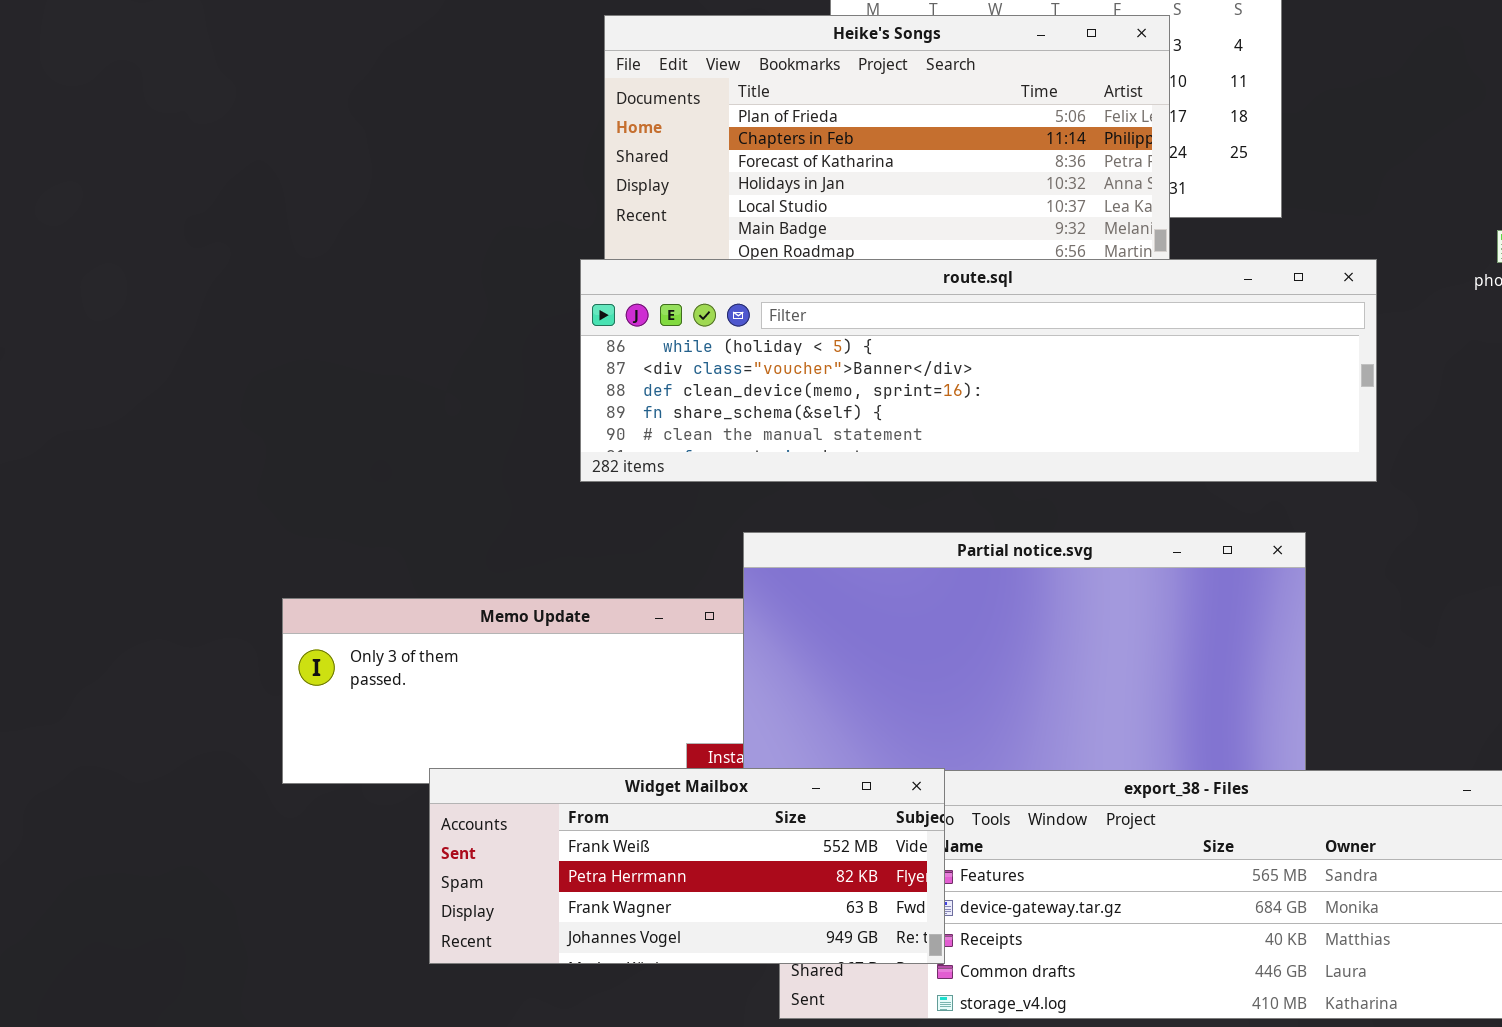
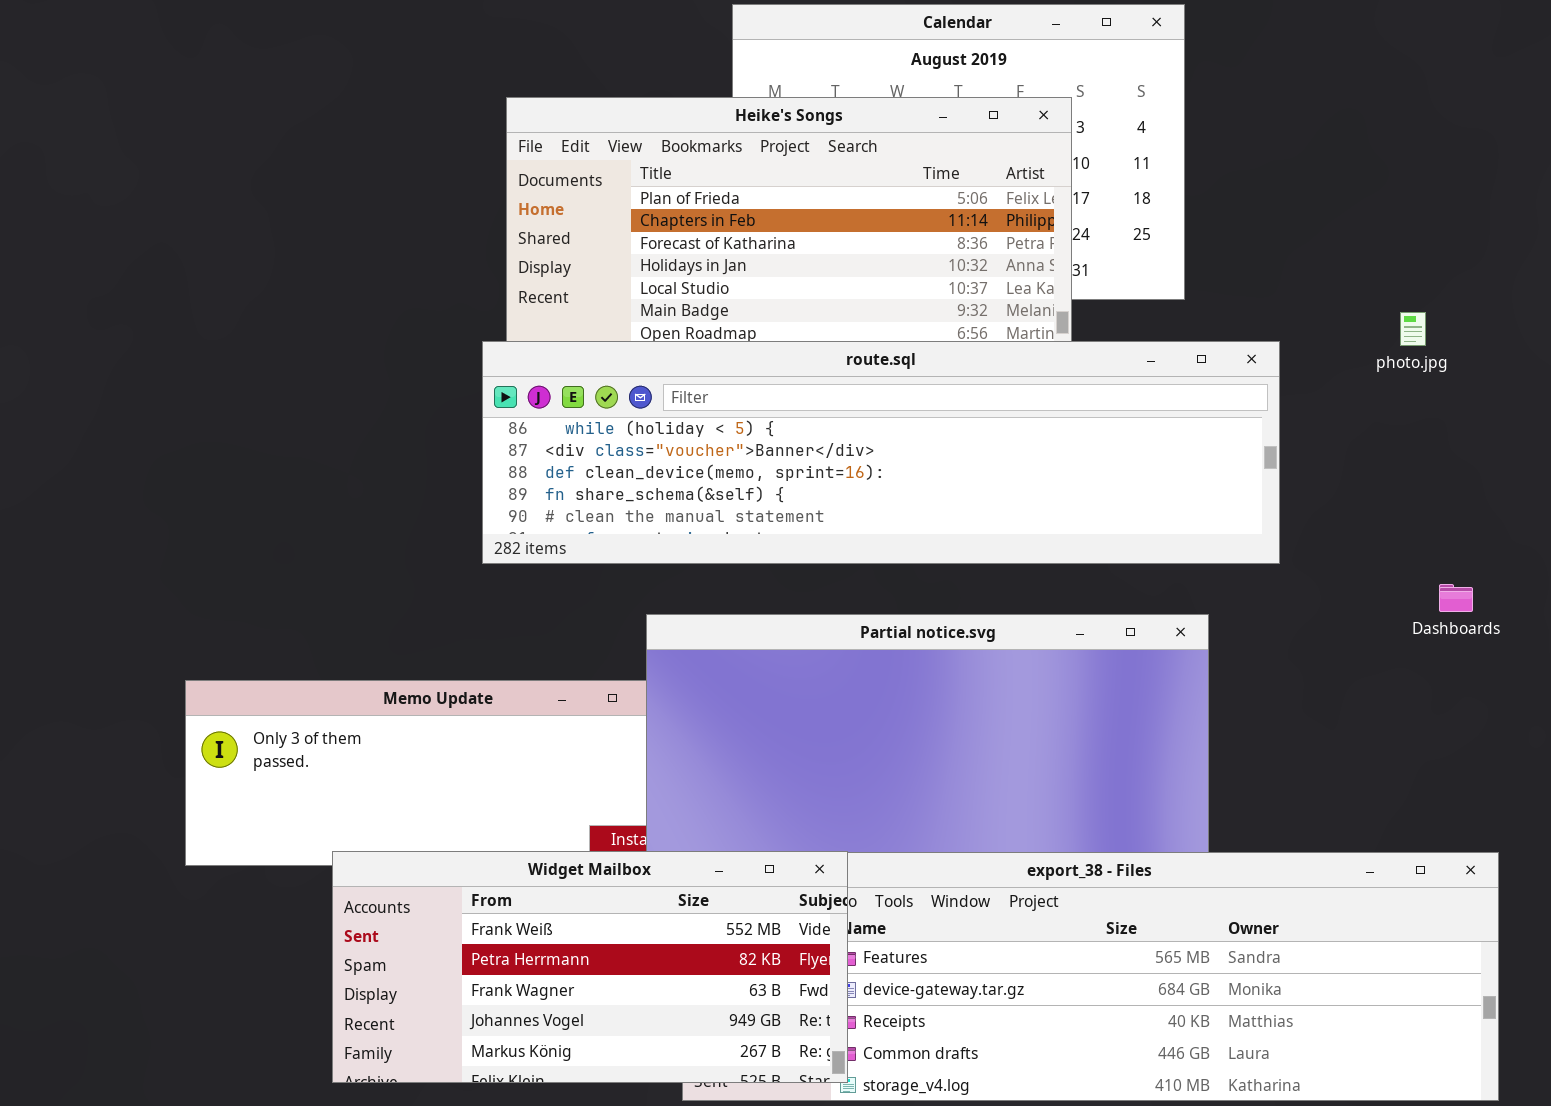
Widget Mailbox: [429,768,945,964] -> [332,851,848,1083], resized

